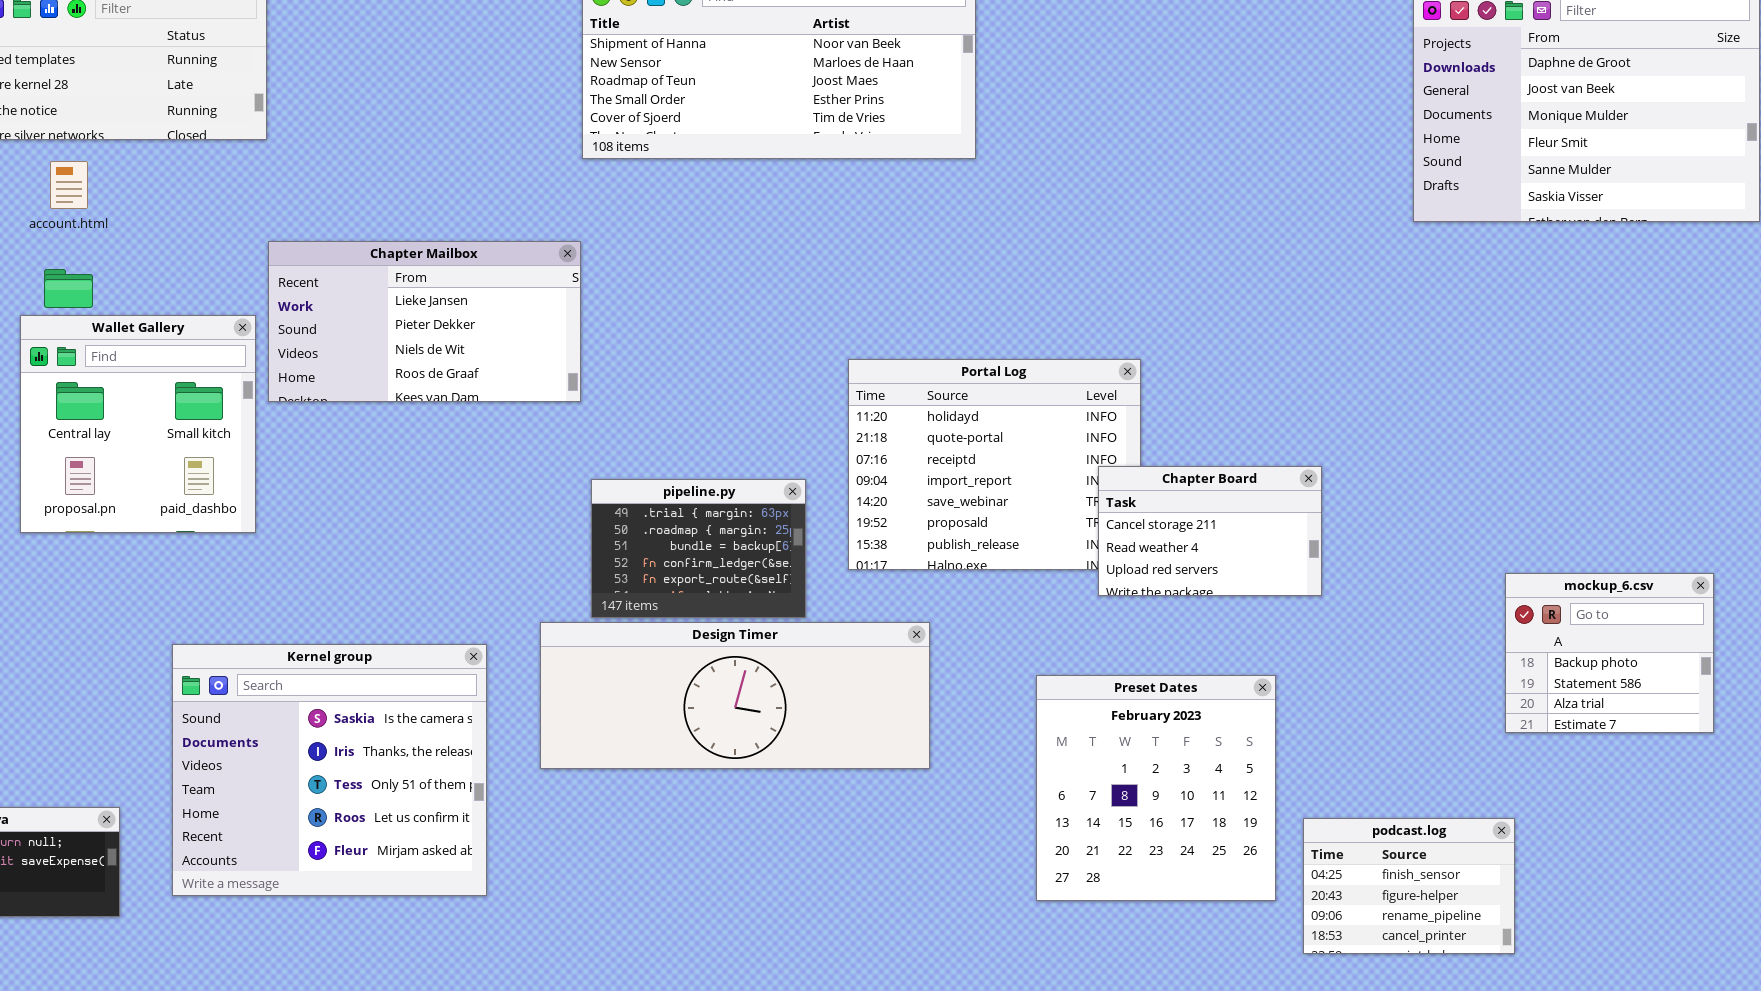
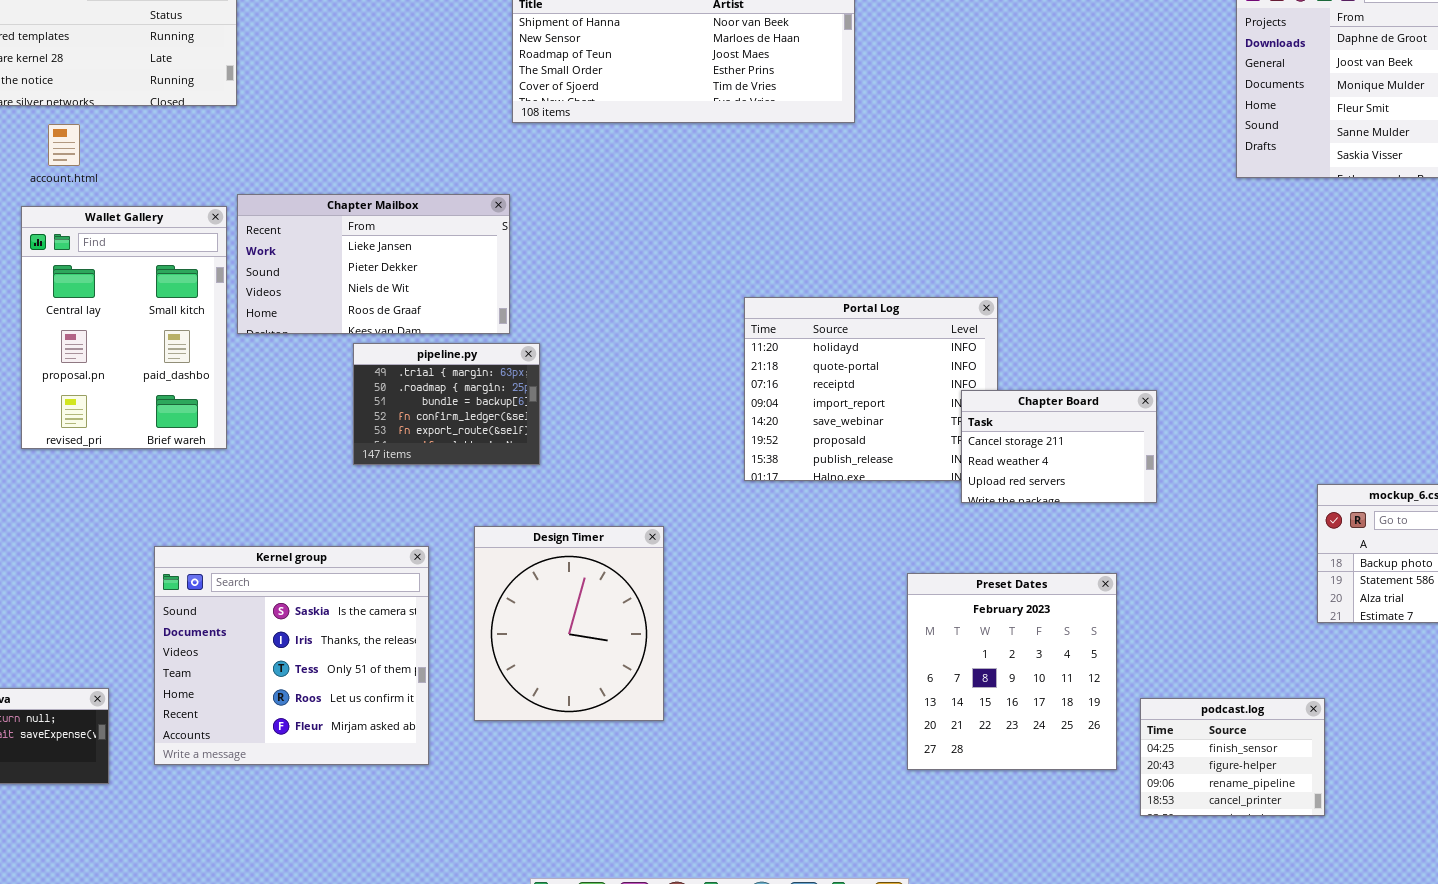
Wallet Gallery: [20,315,256,533] -> [21,206,227,449], resized
pipeline.py: [591,479,806,618] -> [353,343,540,465], moved
Design Timer: [540,622,930,769] -> [474,526,664,721], resized

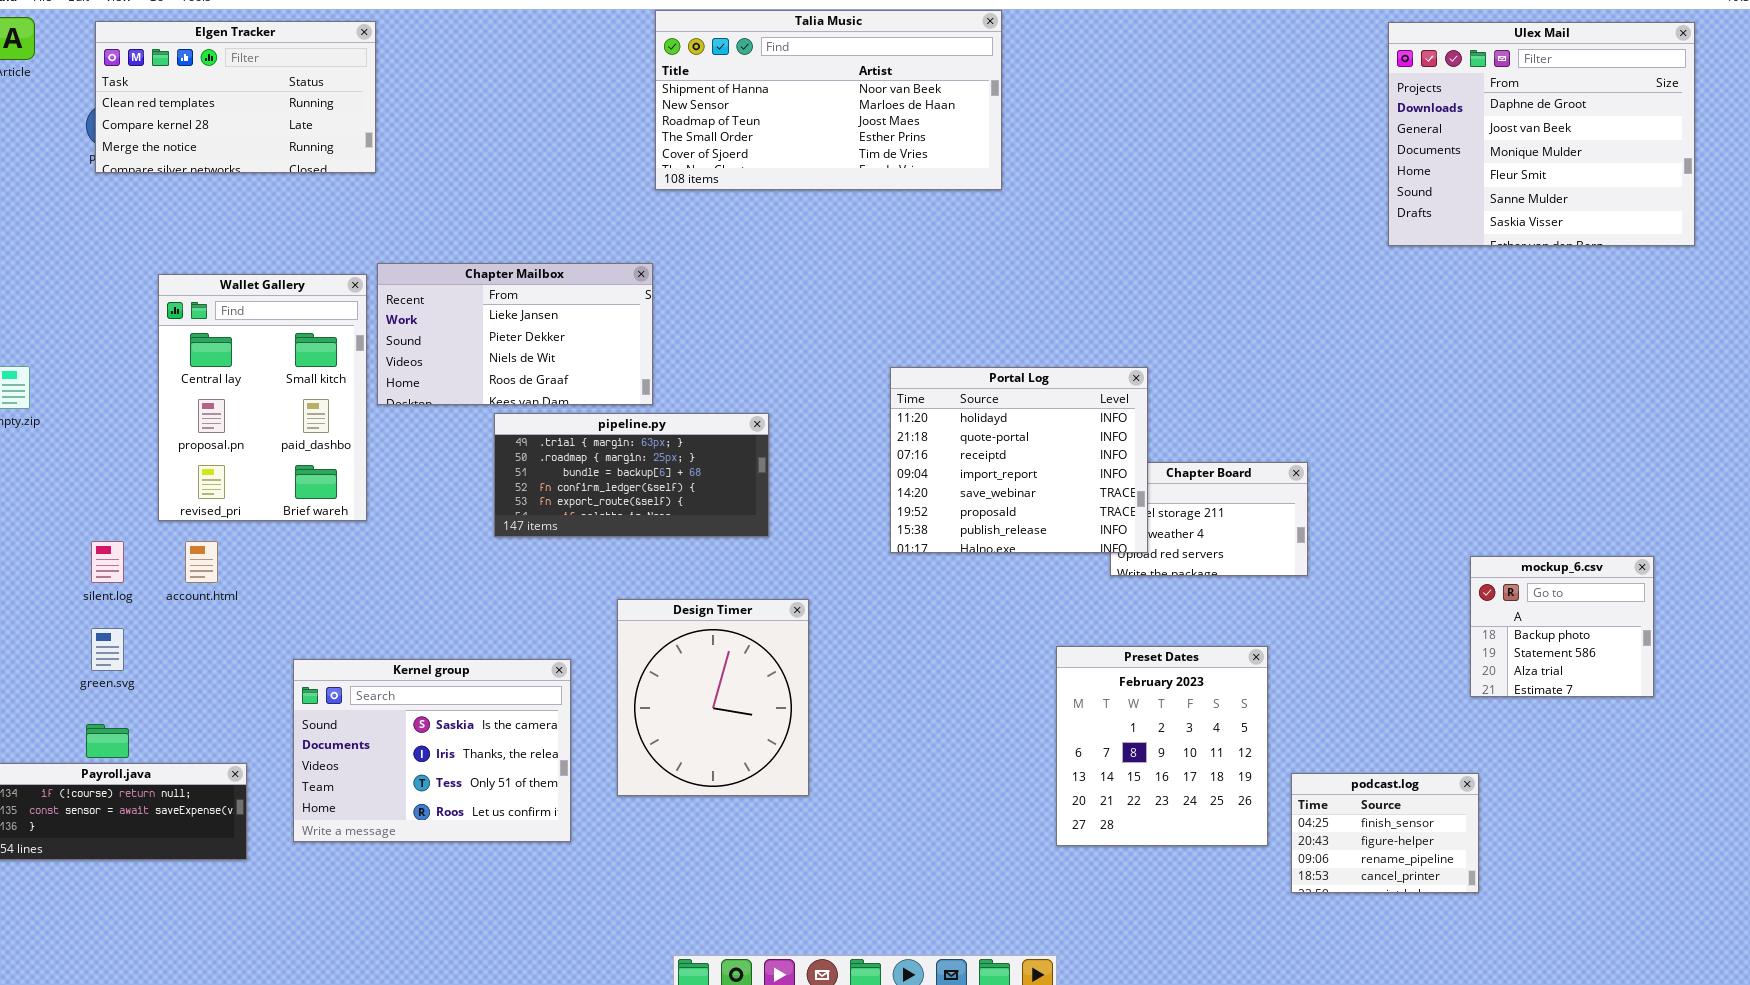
account.html: [48,124,80,166] -> [185,541,218,583], moved
Portal Log: [744,297,998,481] -> [890,367,1148,553], raised
pipeline.py: [353,343,540,465] -> [494,413,769,537], resized
Kernel group: [154,546,429,765] -> [293,659,571,842], resized

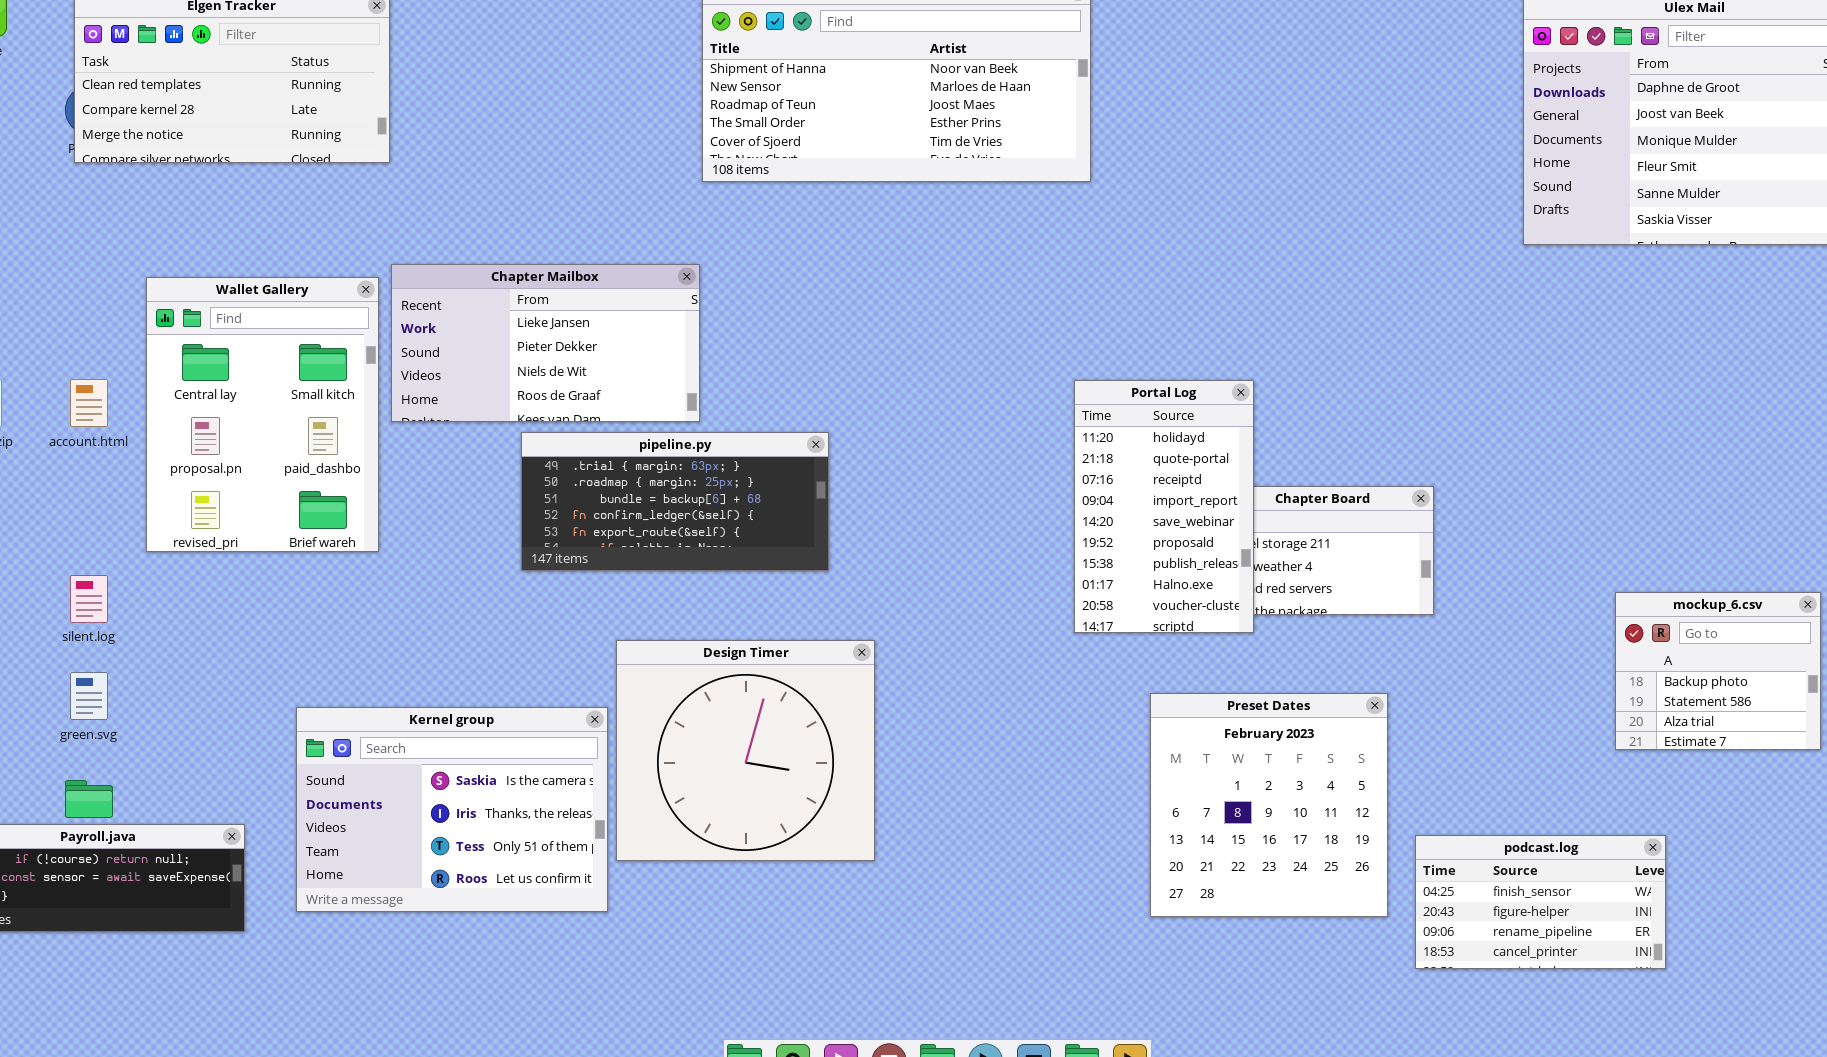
Portal Log: [890,367,1148,553] -> [1074,380,1254,633], resized
account.html: [185,541,218,583] -> [70,379,108,427], moved
Design Timer: [617,599,809,796] -> [616,640,875,861], resized
podcast.log: [1291,773,1479,893] -> [1415,835,1666,969], resized

